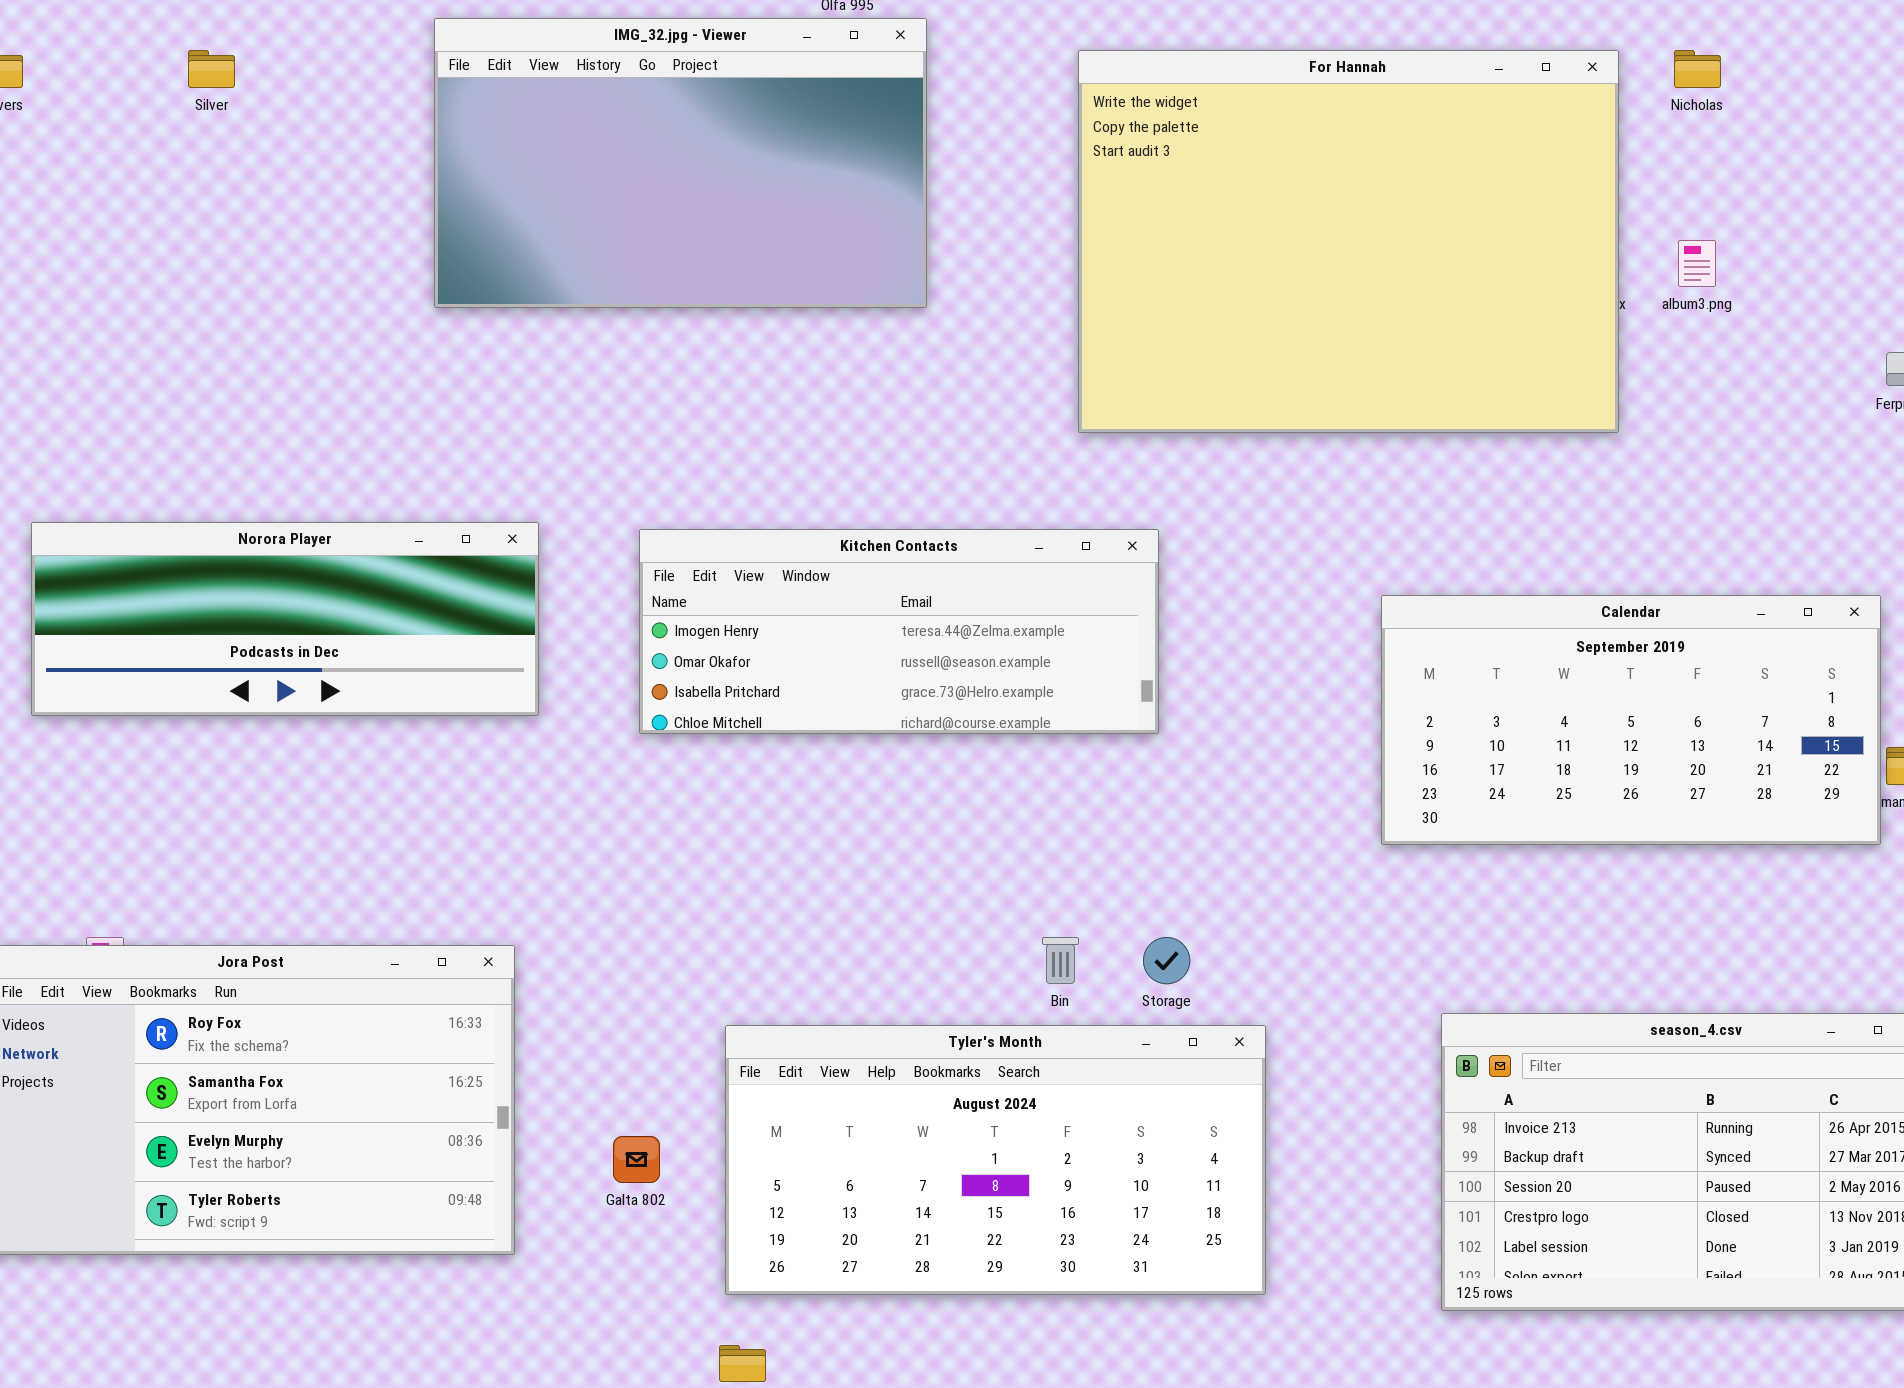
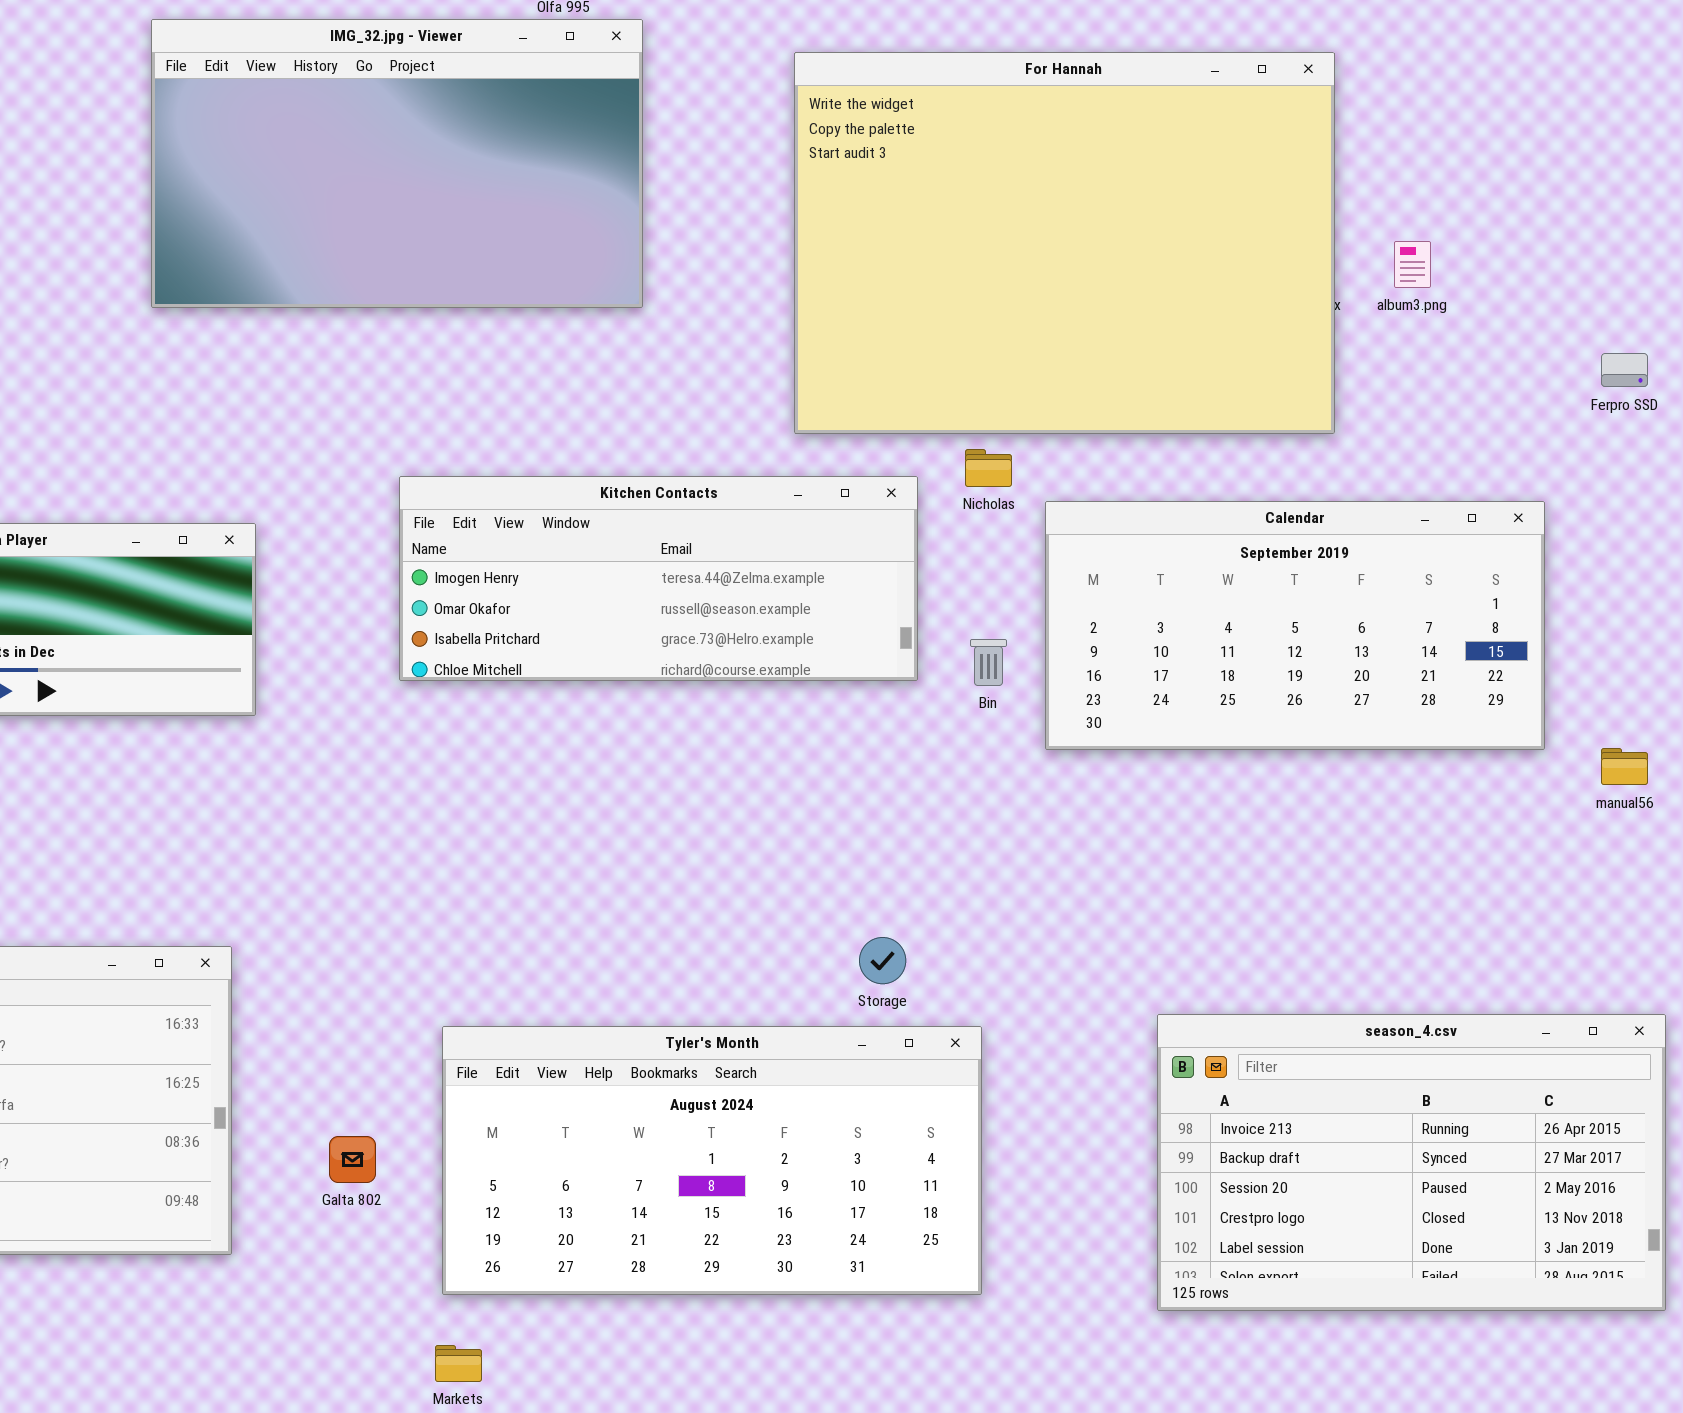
Nicholas: [1674,50,1721,88] -> [965,449,1012,487], moved
Kitchen Contacts: [639,529,1159,734] -> [399,476,918,681], moved
Calendar: [1381,595,1881,845] -> [1045,501,1545,750], moved
Bin: [1042,937,1079,984] -> [970,639,1007,686], moved

